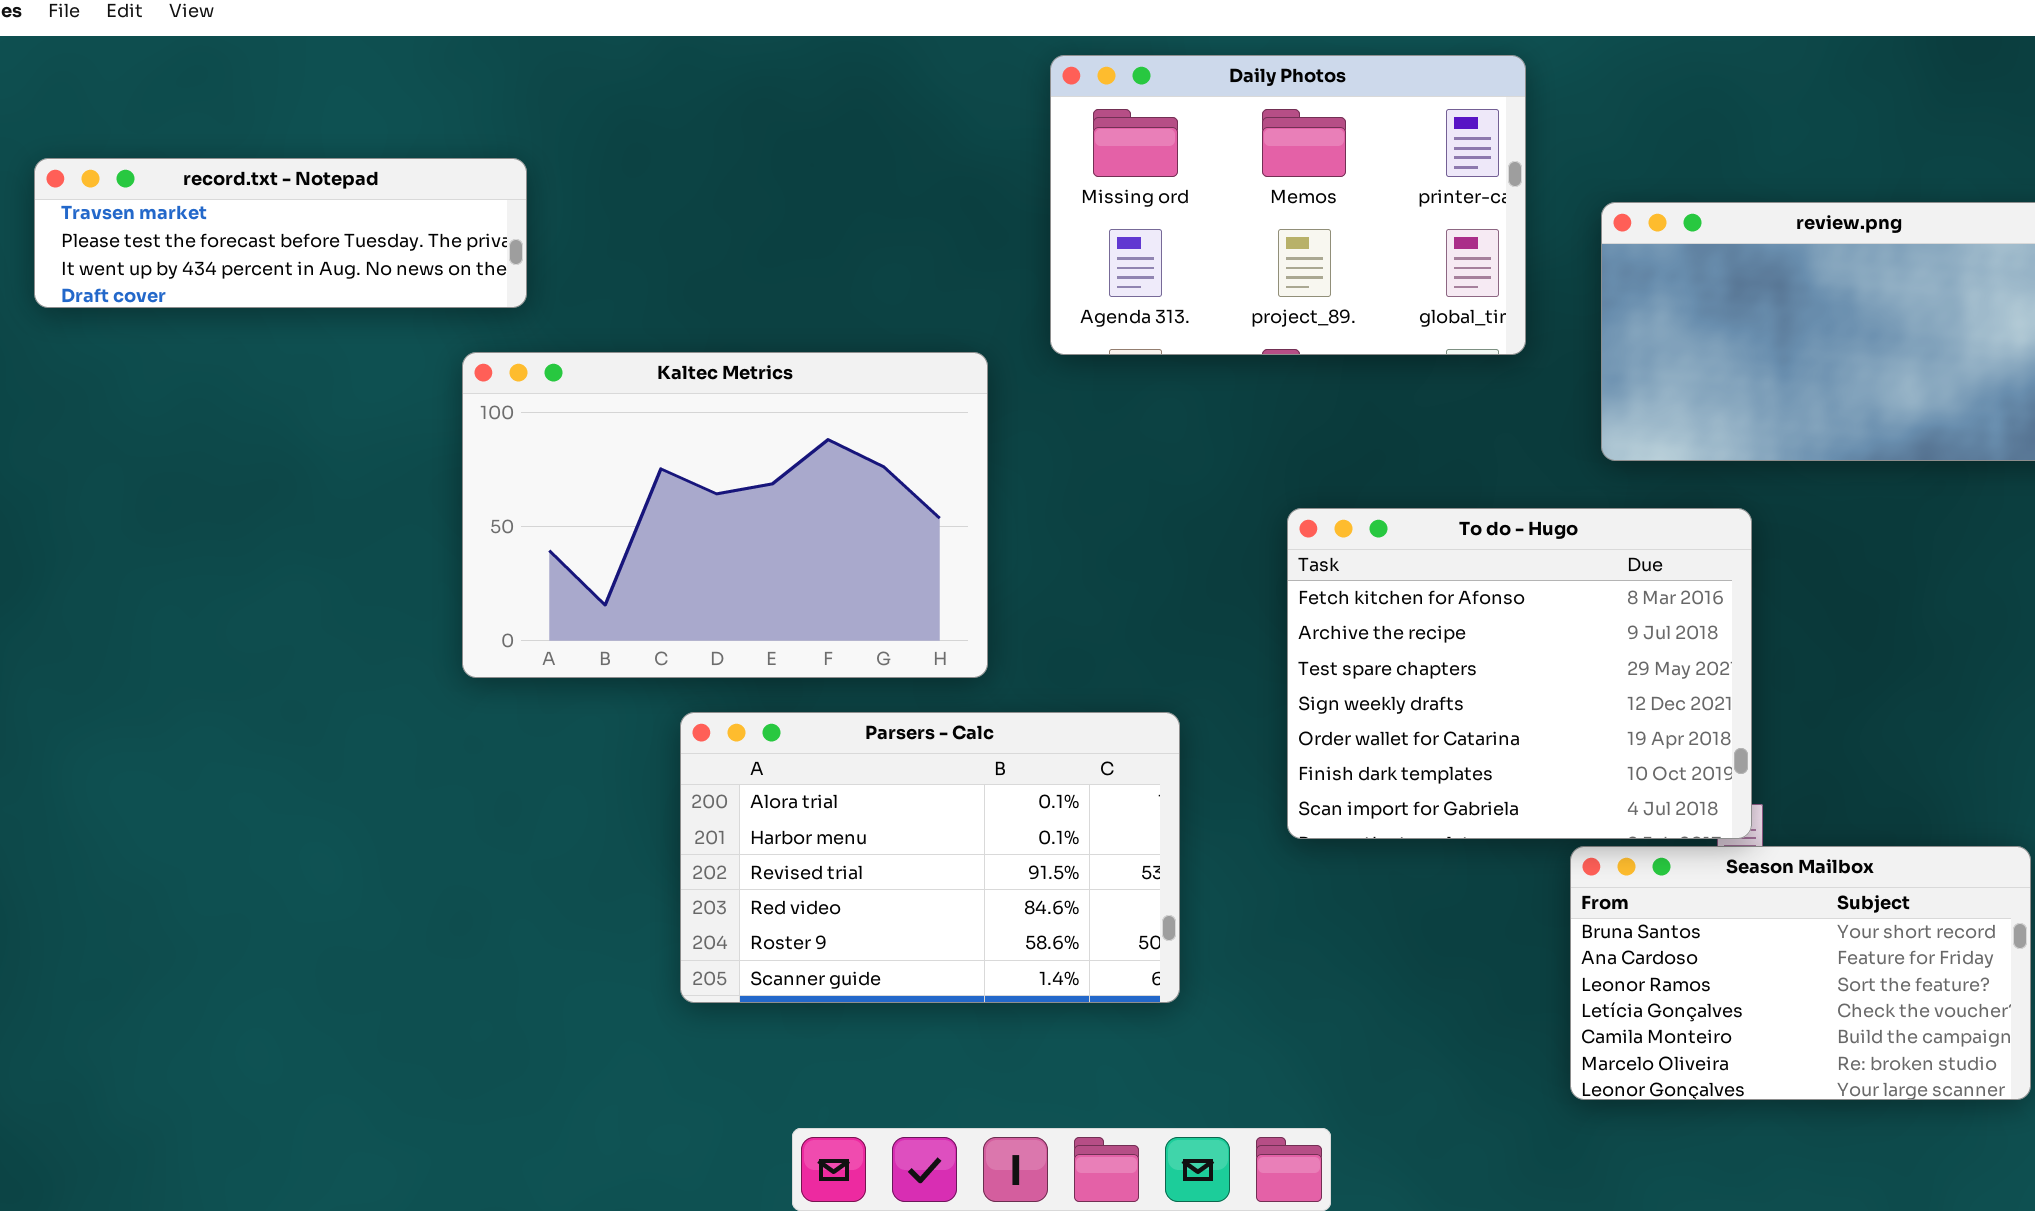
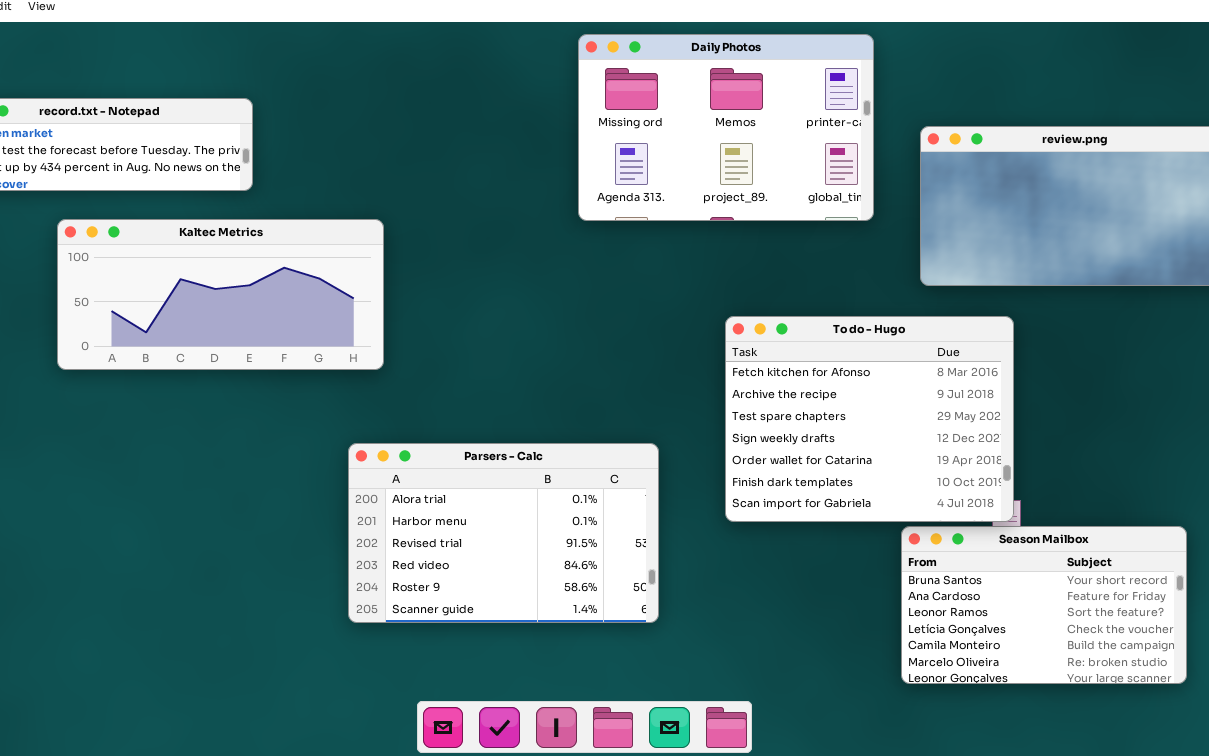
Kaltec Metrics: [462,352,988,678] -> [57,219,384,370], moved, resized

